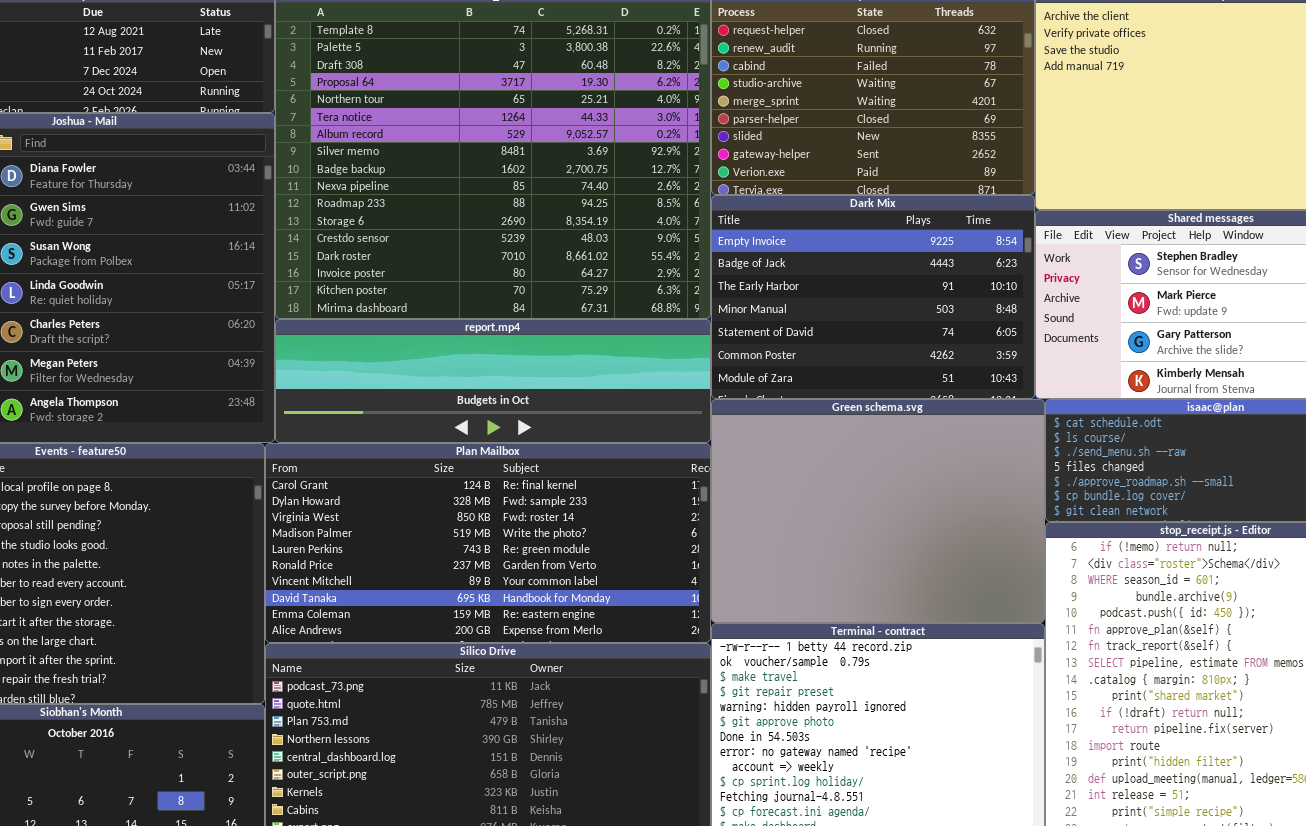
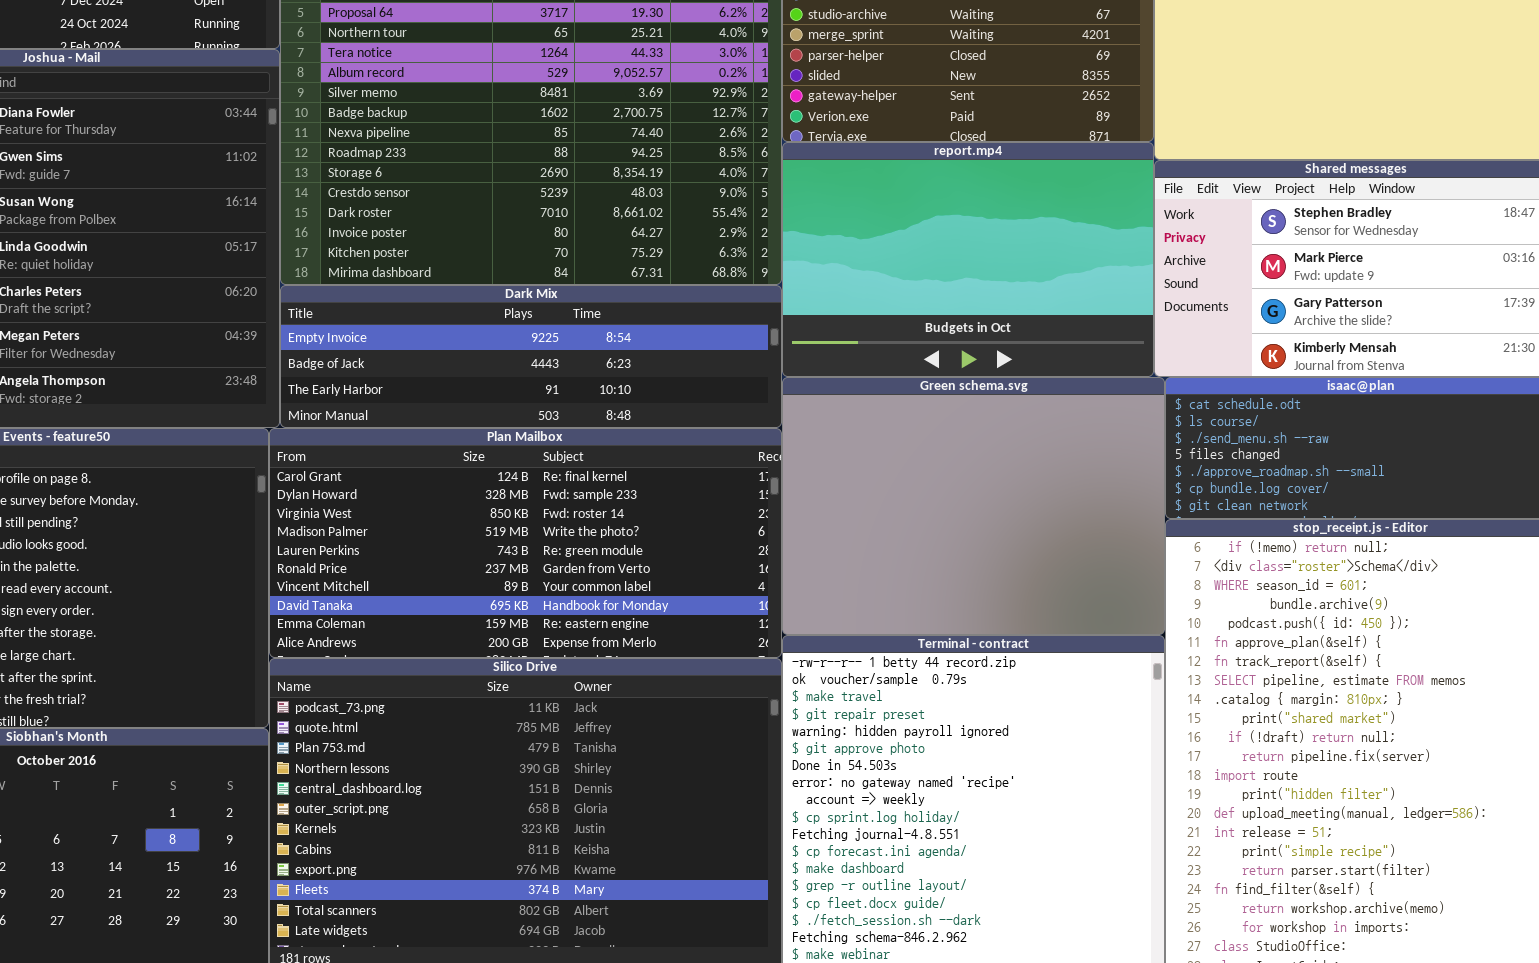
Dark Mix: [711,195,1035,399] -> [280,285,782,428], moved, resized
report.mp4: [275,319,711,443] -> [782,142,1154,377], moved, resized

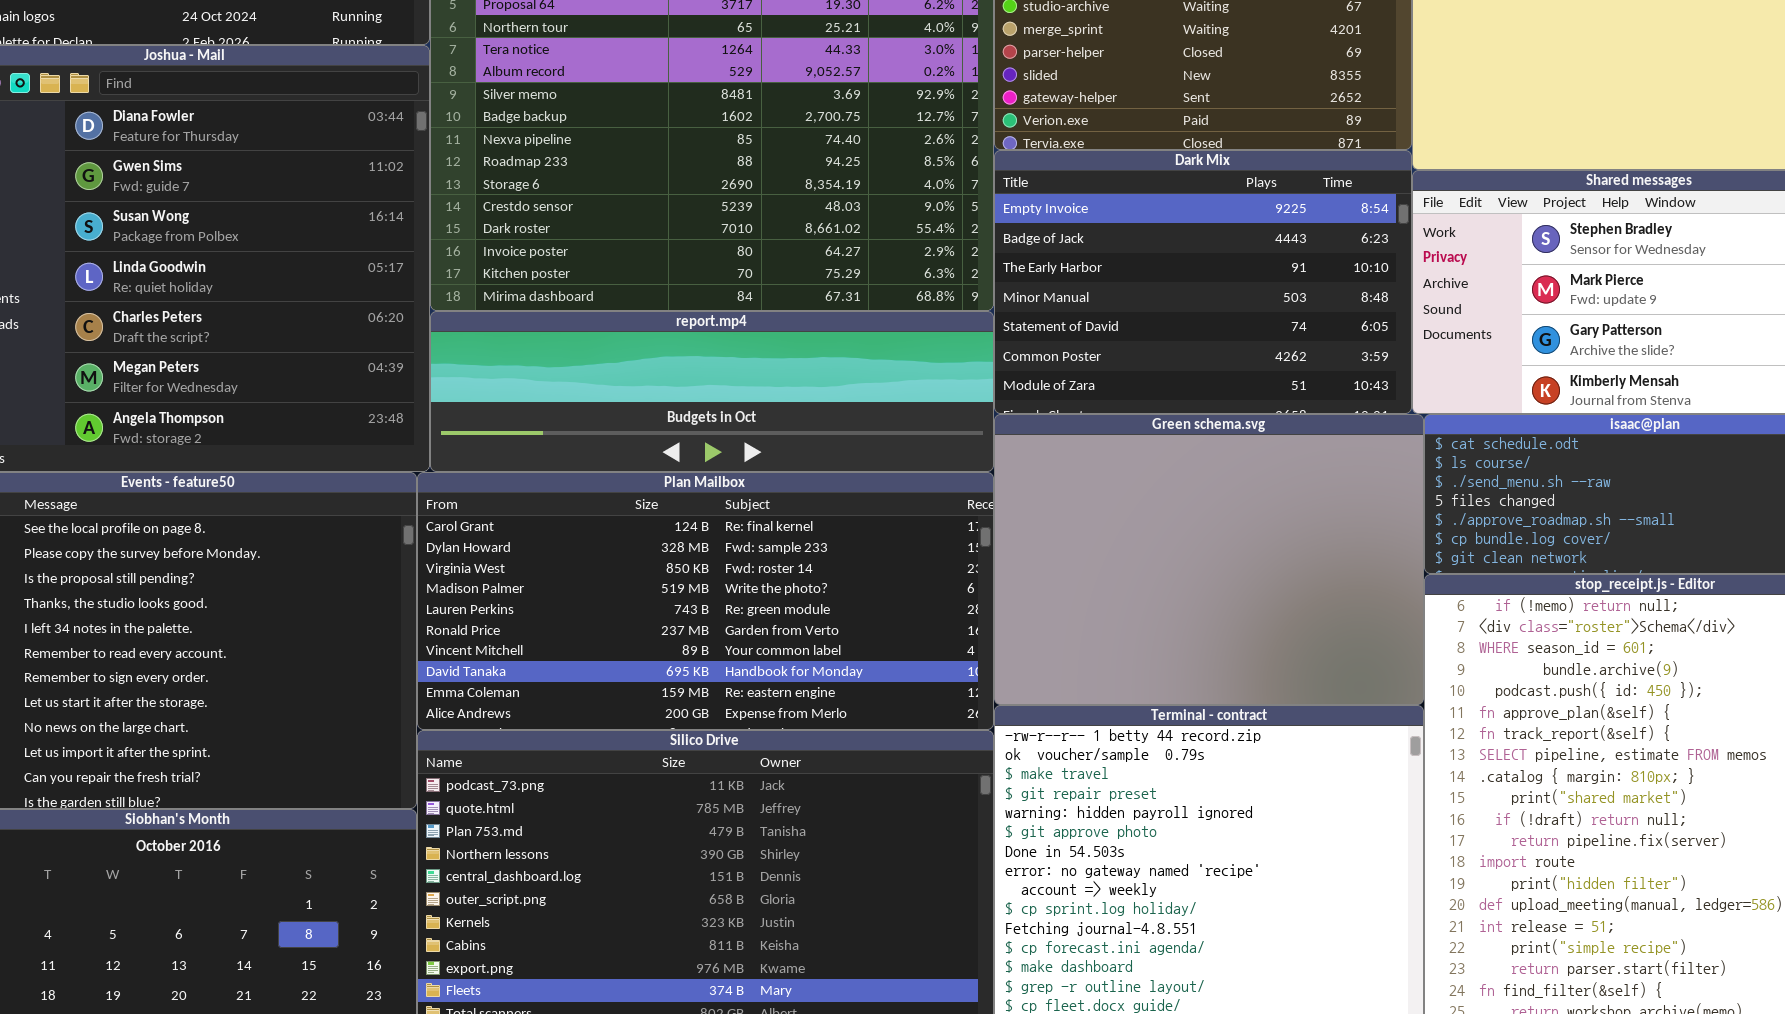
report.mp4: [782,142,1154,377] -> [430,311,994,472], moved, resized
Dark Mix: [280,285,782,428] -> [994,150,1412,414], moved, resized

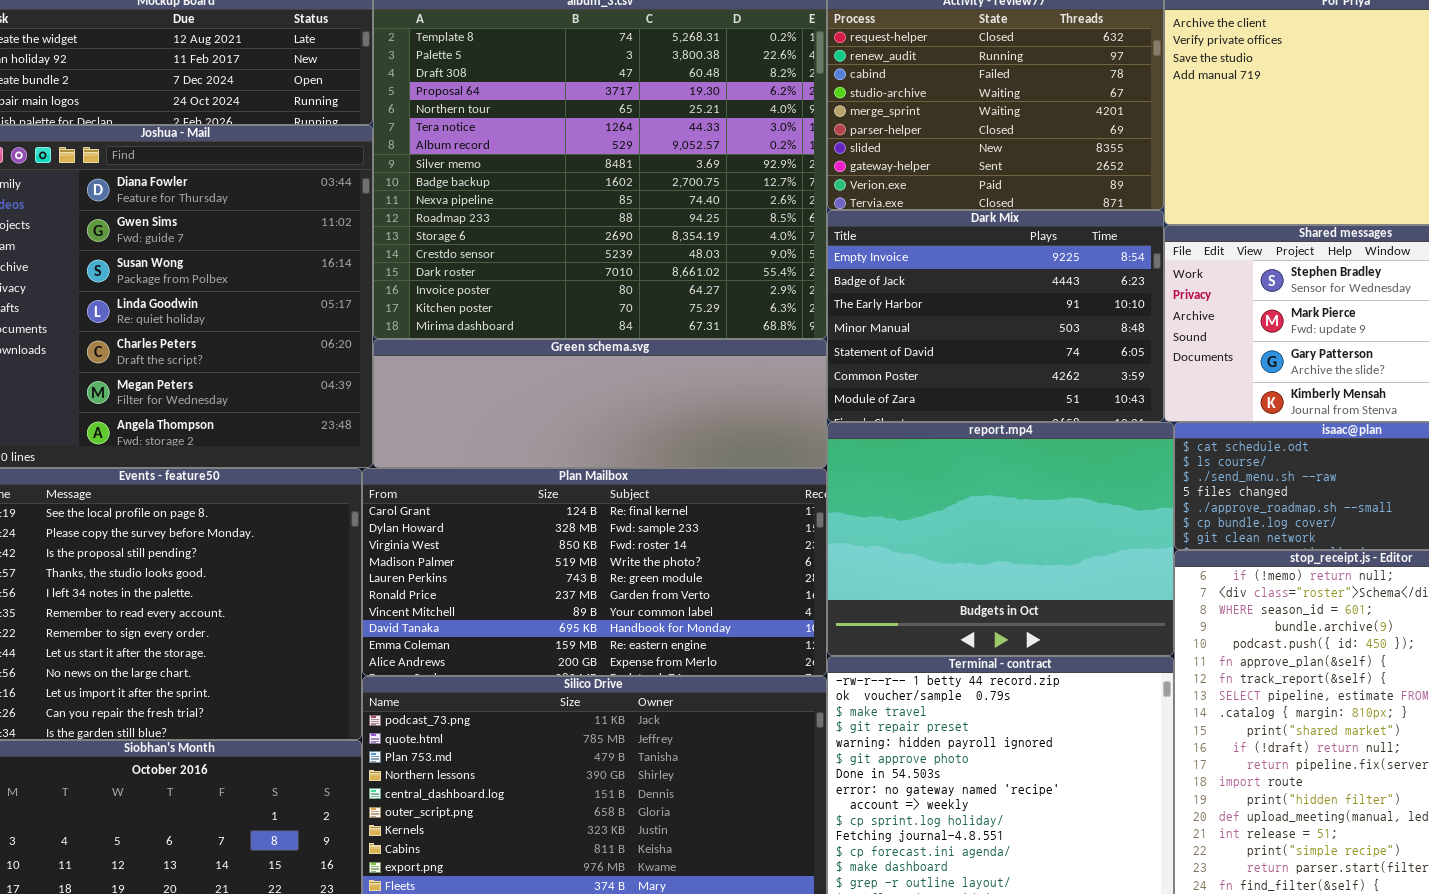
report.mp4: [430,311,994,472] -> [827,422,1174,656], moved, resized
Green schema.svg: [994,414,1424,705] -> [373,339,827,468], moved, resized

